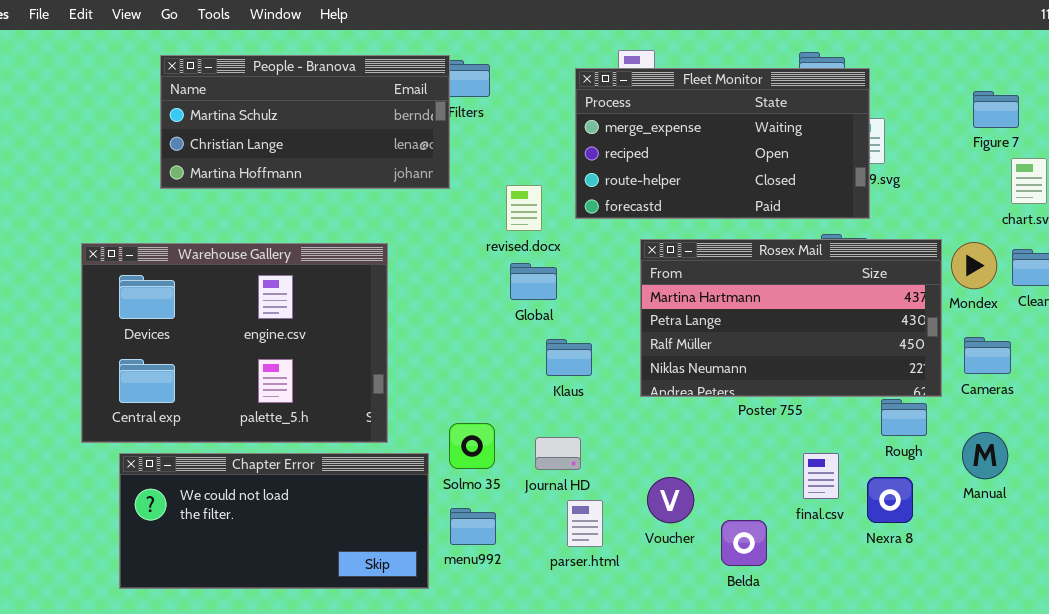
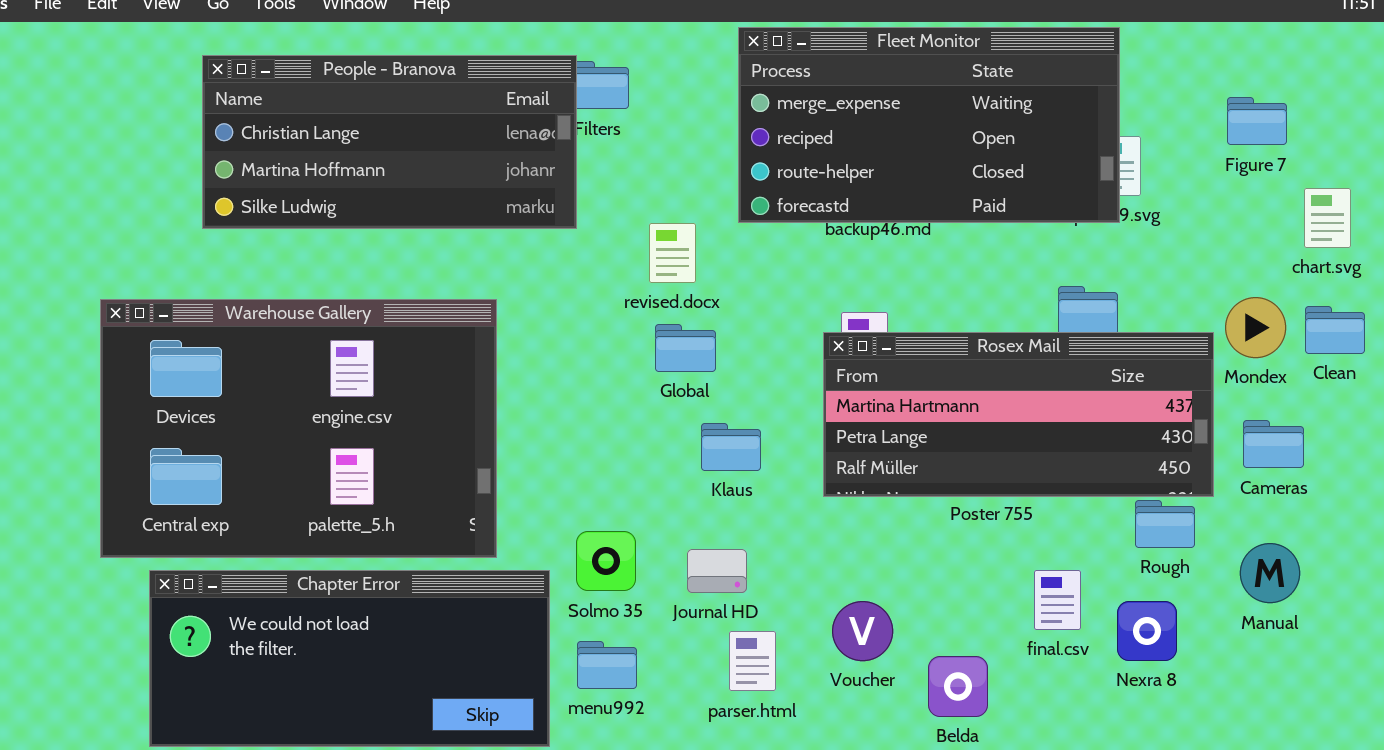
People - Branova: [160,55,450,189] -> [202,55,577,229], scrolled down 1 row
Fleet Monitor: [575,68,870,219] -> [738,27,1120,223], moved
Figure 7: [973,91,1019,128] -> [1227,97,1287,145], moved
Rosex Mail: [640,239,942,397] -> [823,332,1214,497], resized

